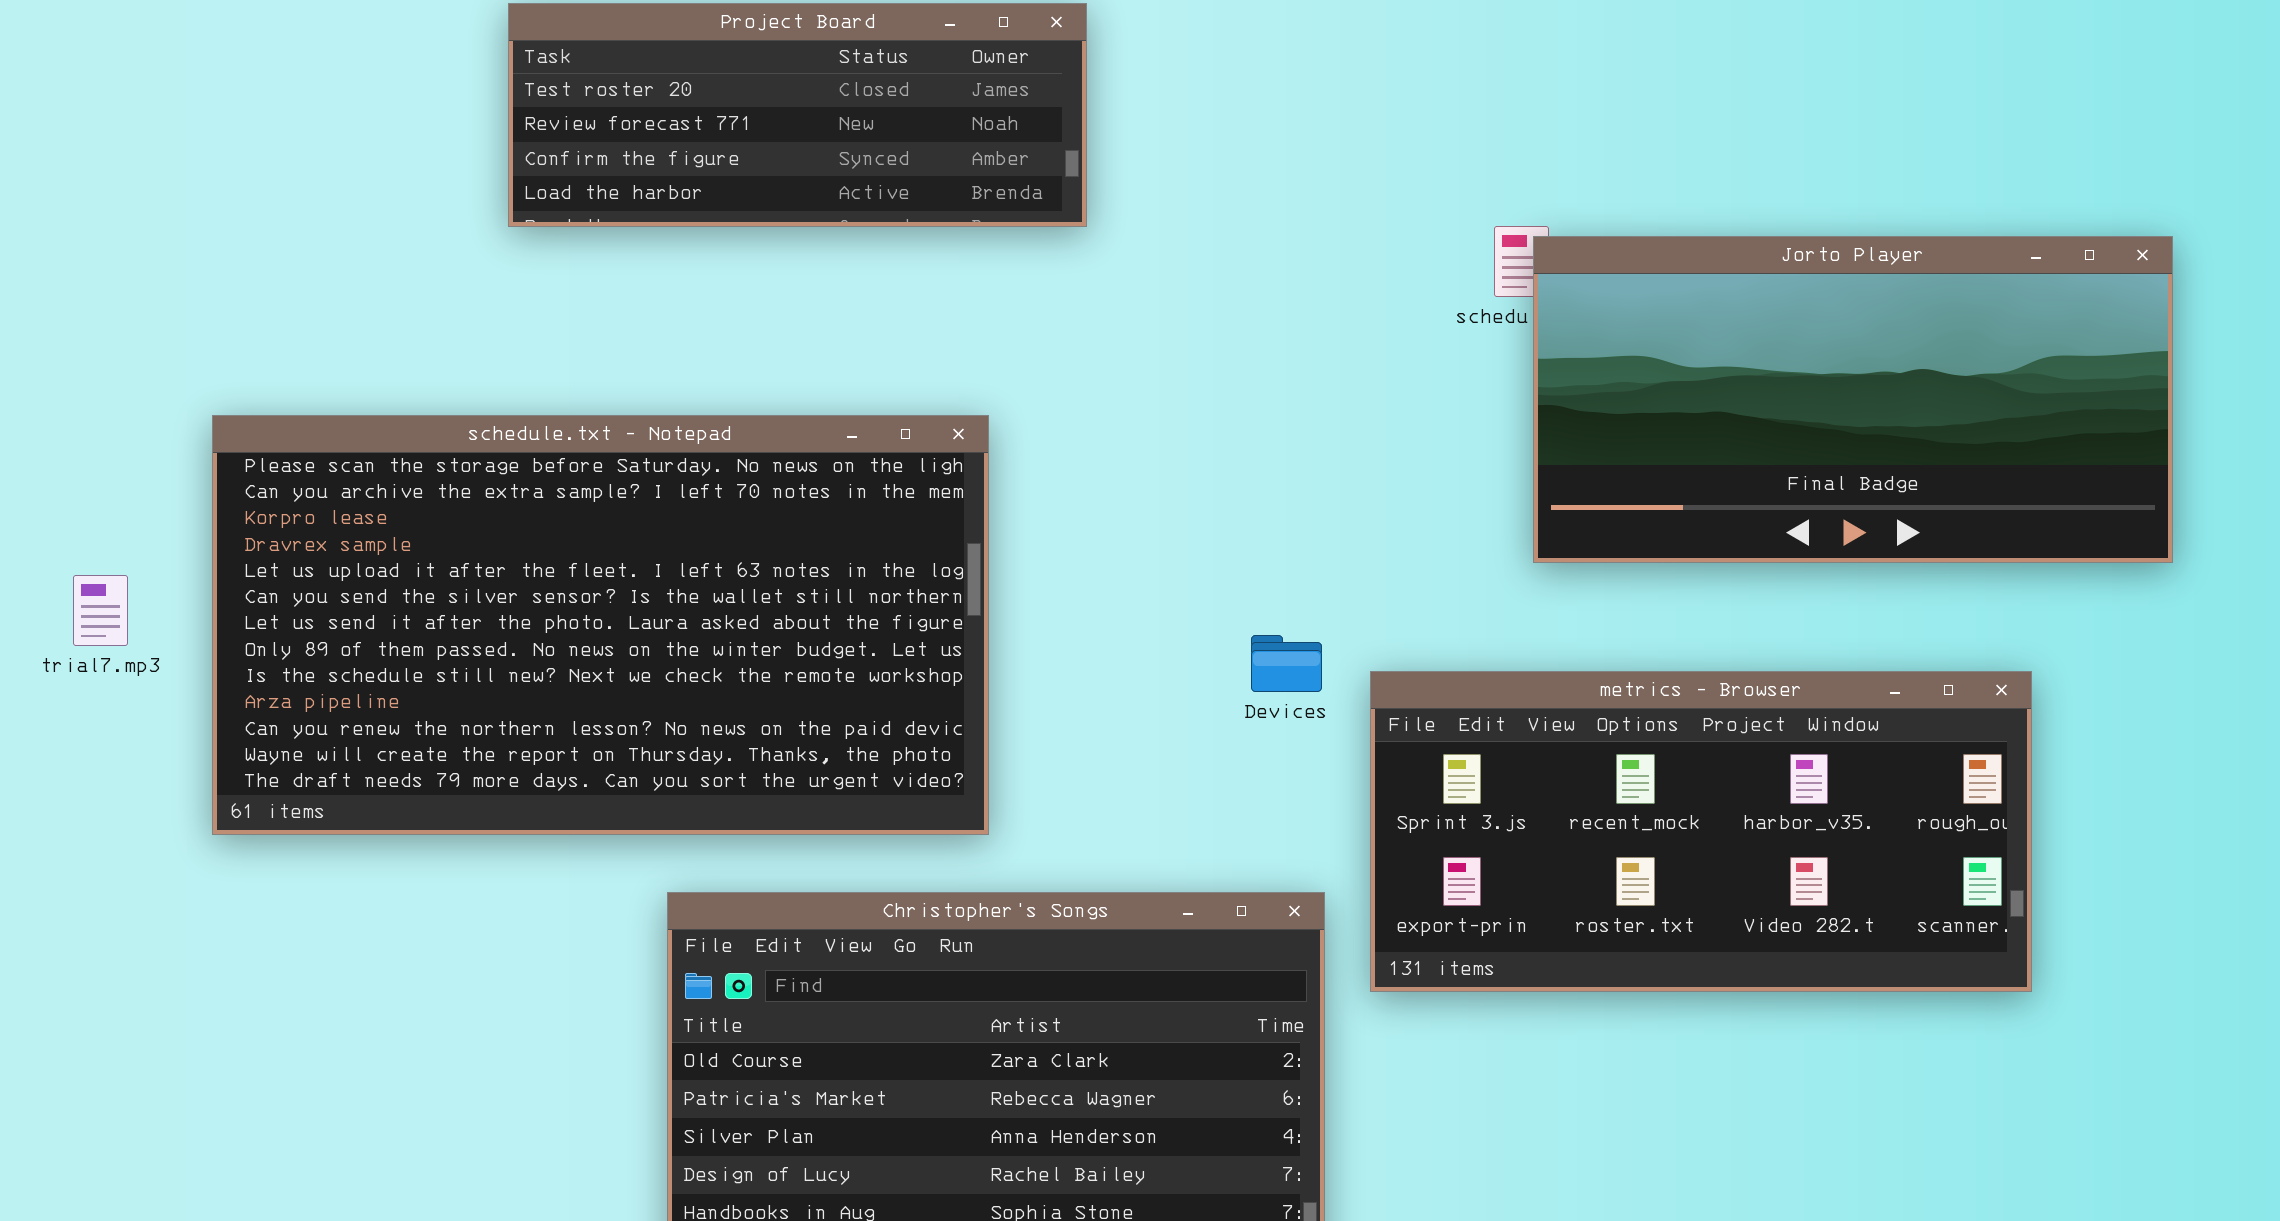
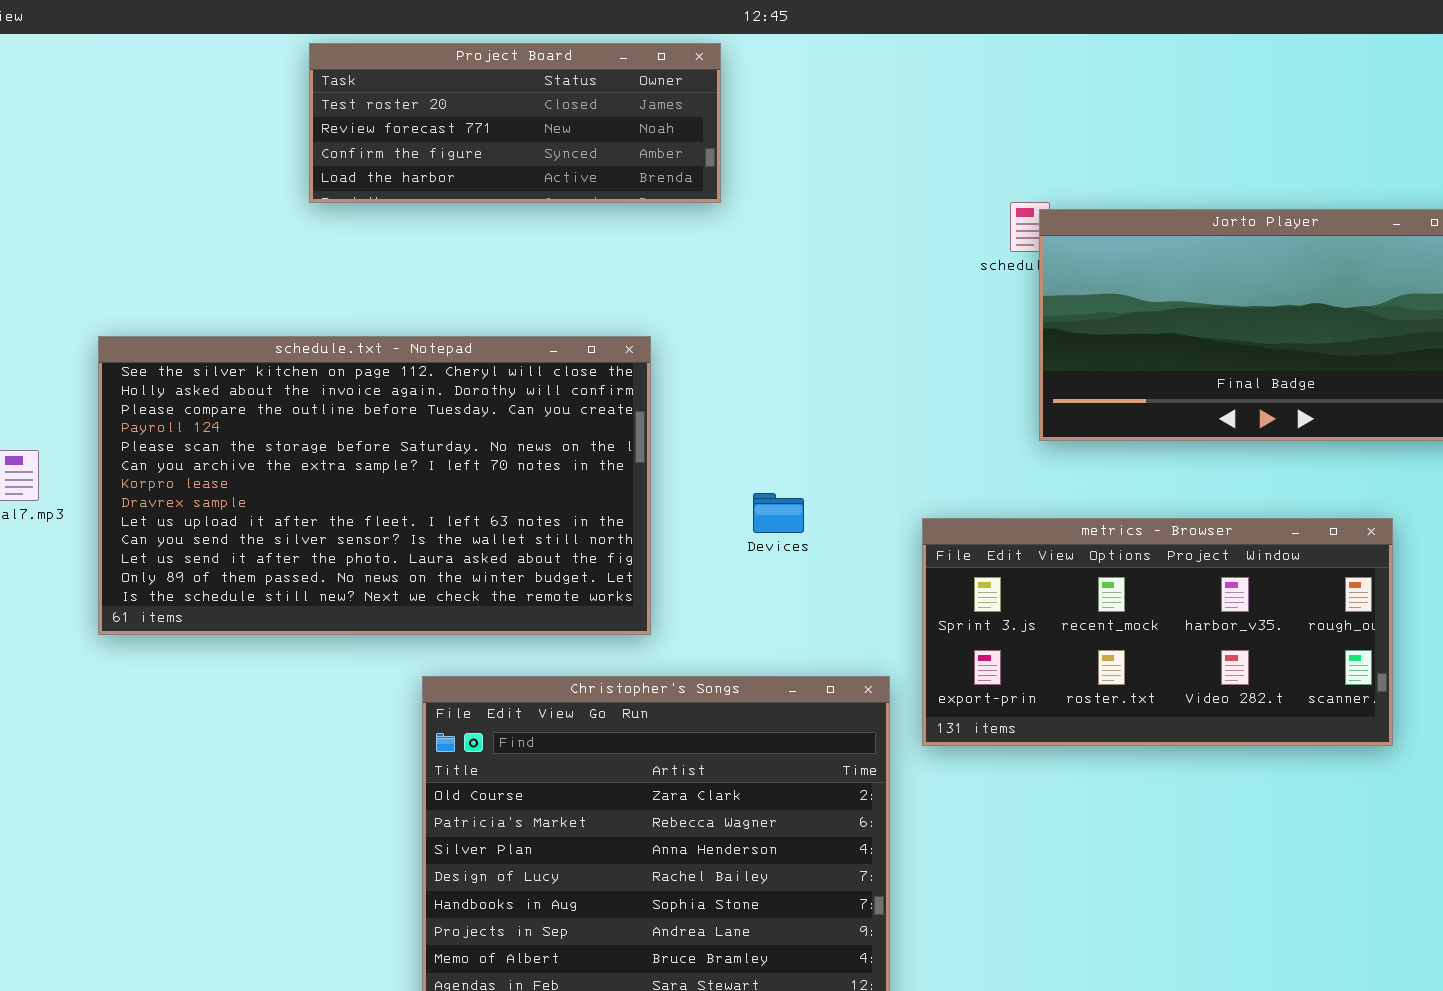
schedule.txt - Notepad: [212,415,989,835] -> [98,336,651,635], scrolled up 4 rows
Devices: [1251,635,1322,692] -> [753,493,804,533], moved

